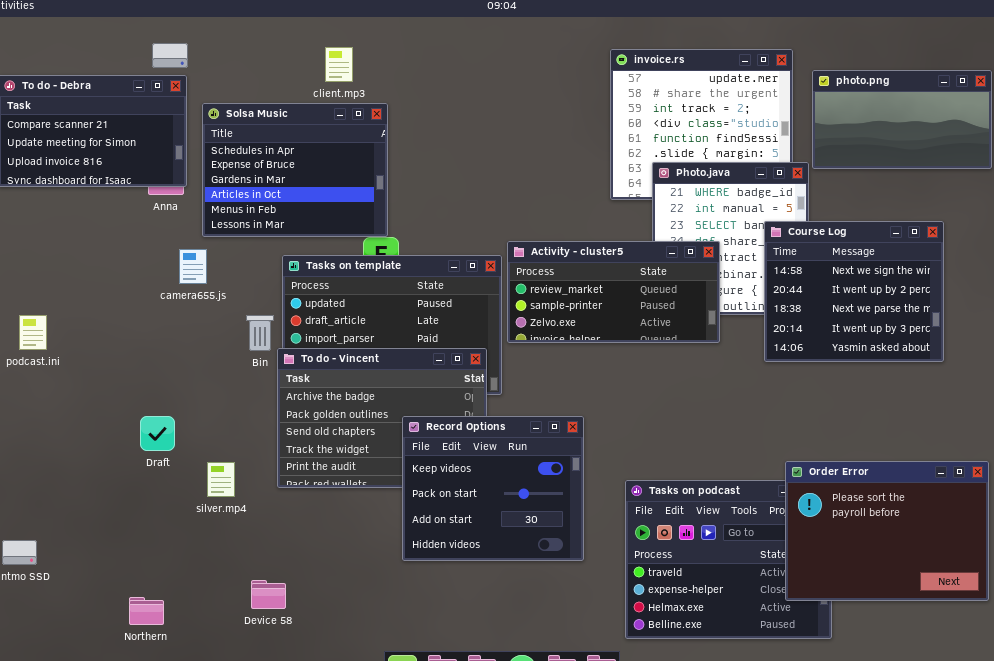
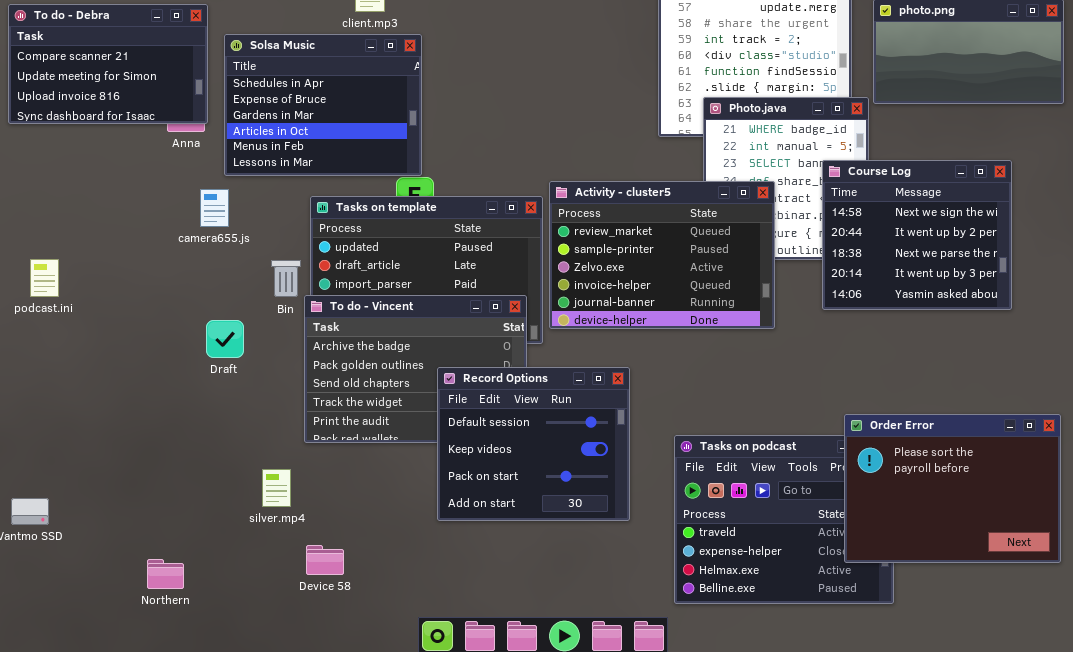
Activity - cluster5: [507,241,720,343] -> [549,181,775,329], resized
Draft: [140,416,175,451] -> [206,320,244,358], moved
Record Options: [402,416,584,561] -> [437,367,630,521], scrolled up 1 row
silver.mp4: [207,462,235,497] -> [262,469,291,507], moved
Device 58: [251,580,286,609] -> [306,545,344,575], moved

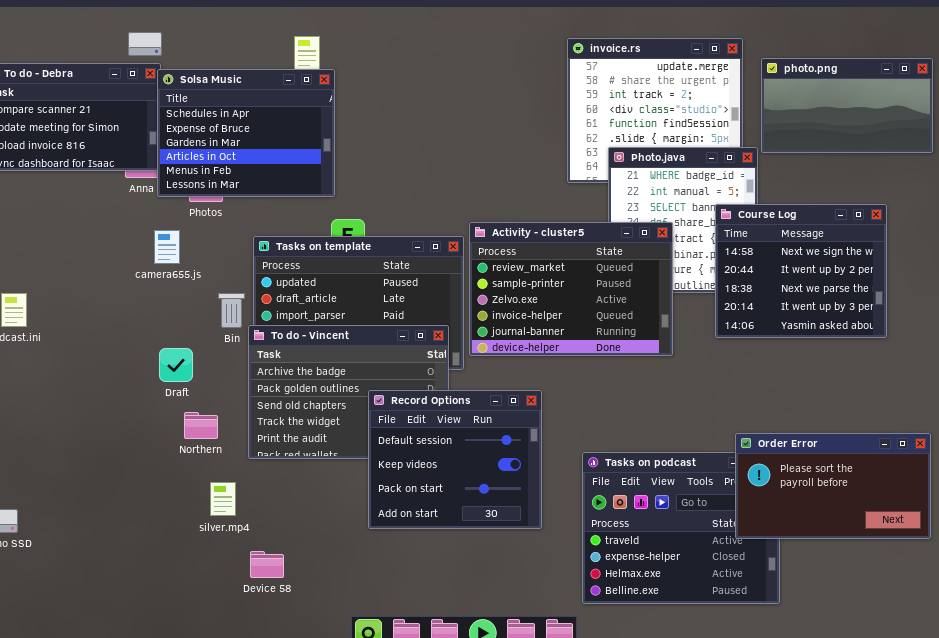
Solsa Music: [224,34,422,176] -> [157,69,335,197], moved
Order Error: [844,414,1061,563] -> [735,433,931,539], resized
Northern: [147,559,184,589] -> [184,412,218,439], moved

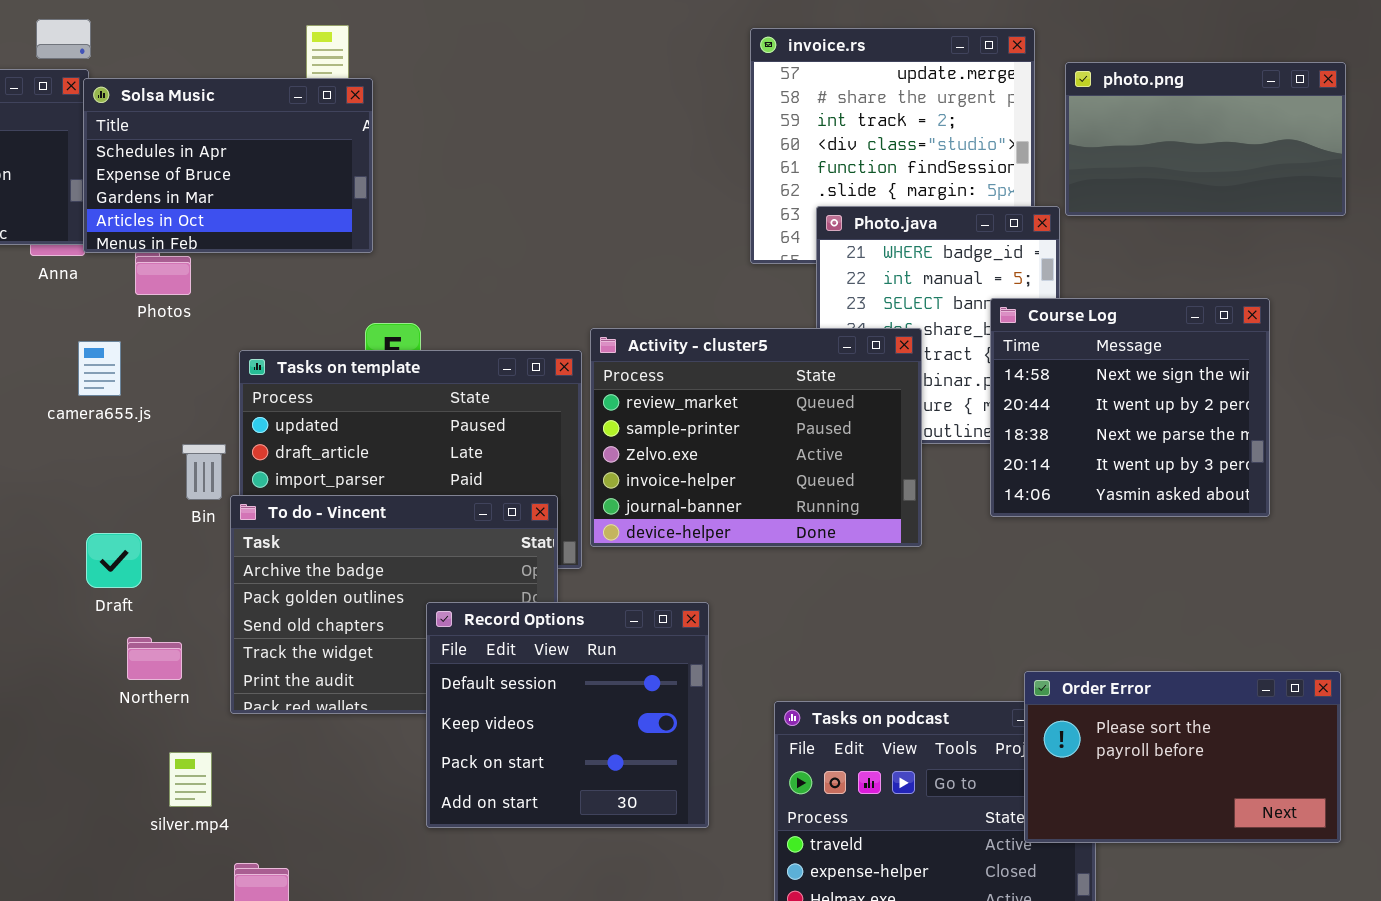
Solsa Music: [157,69,335,197] -> [83,78,373,253], resized

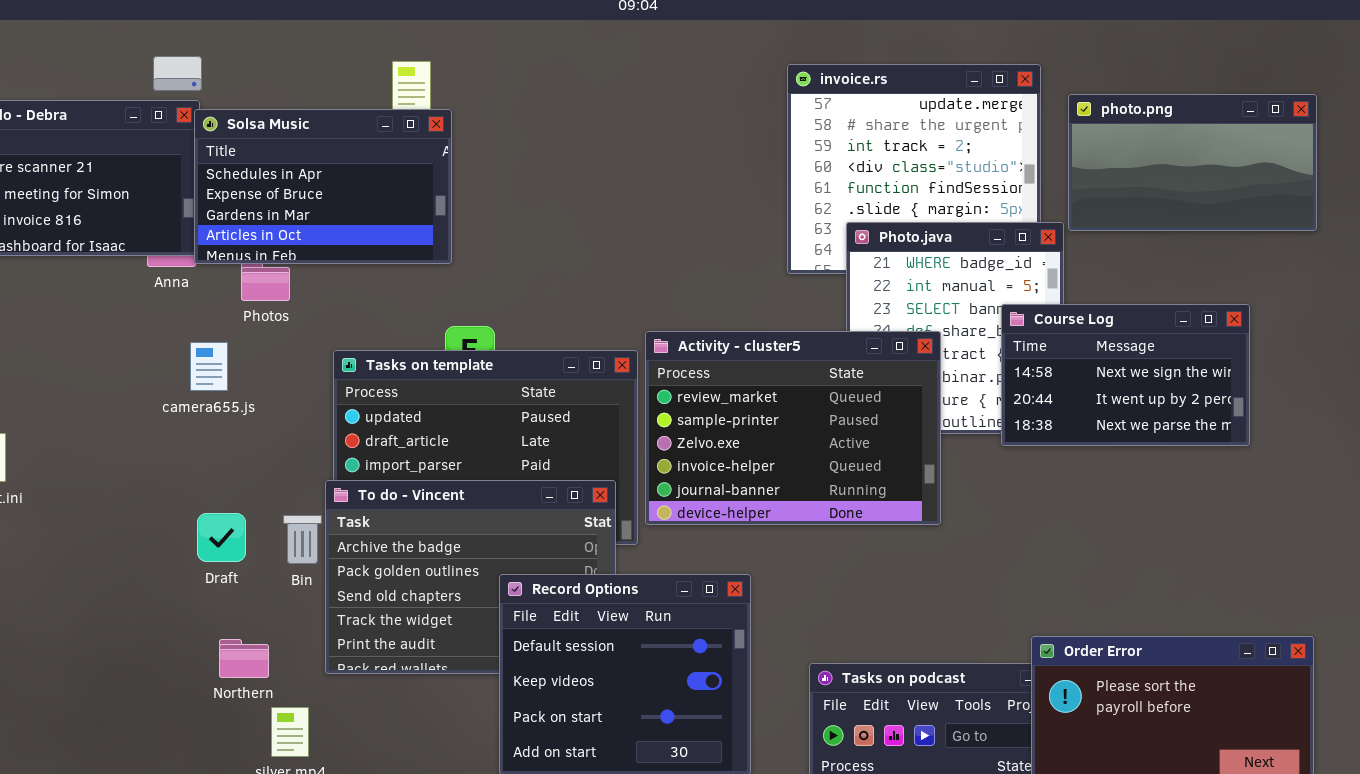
Course Log: [990,298,1270,517] -> [1001,304,1250,446], resized
Bin: [182,444,226,500] -> [283,515,322,564], moved
Northern: [127,637,182,680] -> [219,639,269,678], moved

